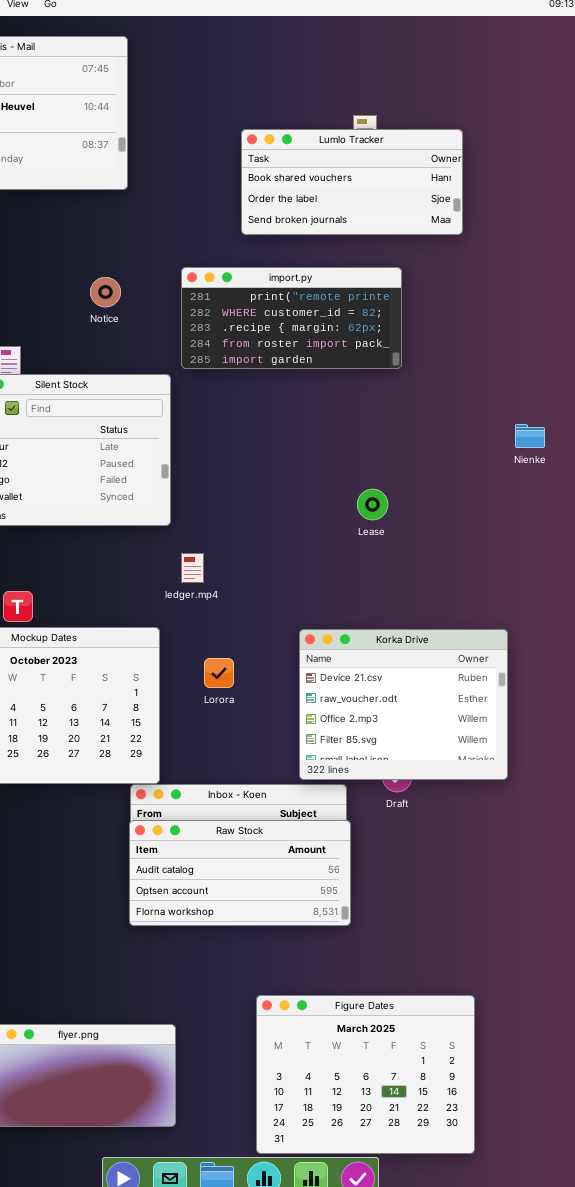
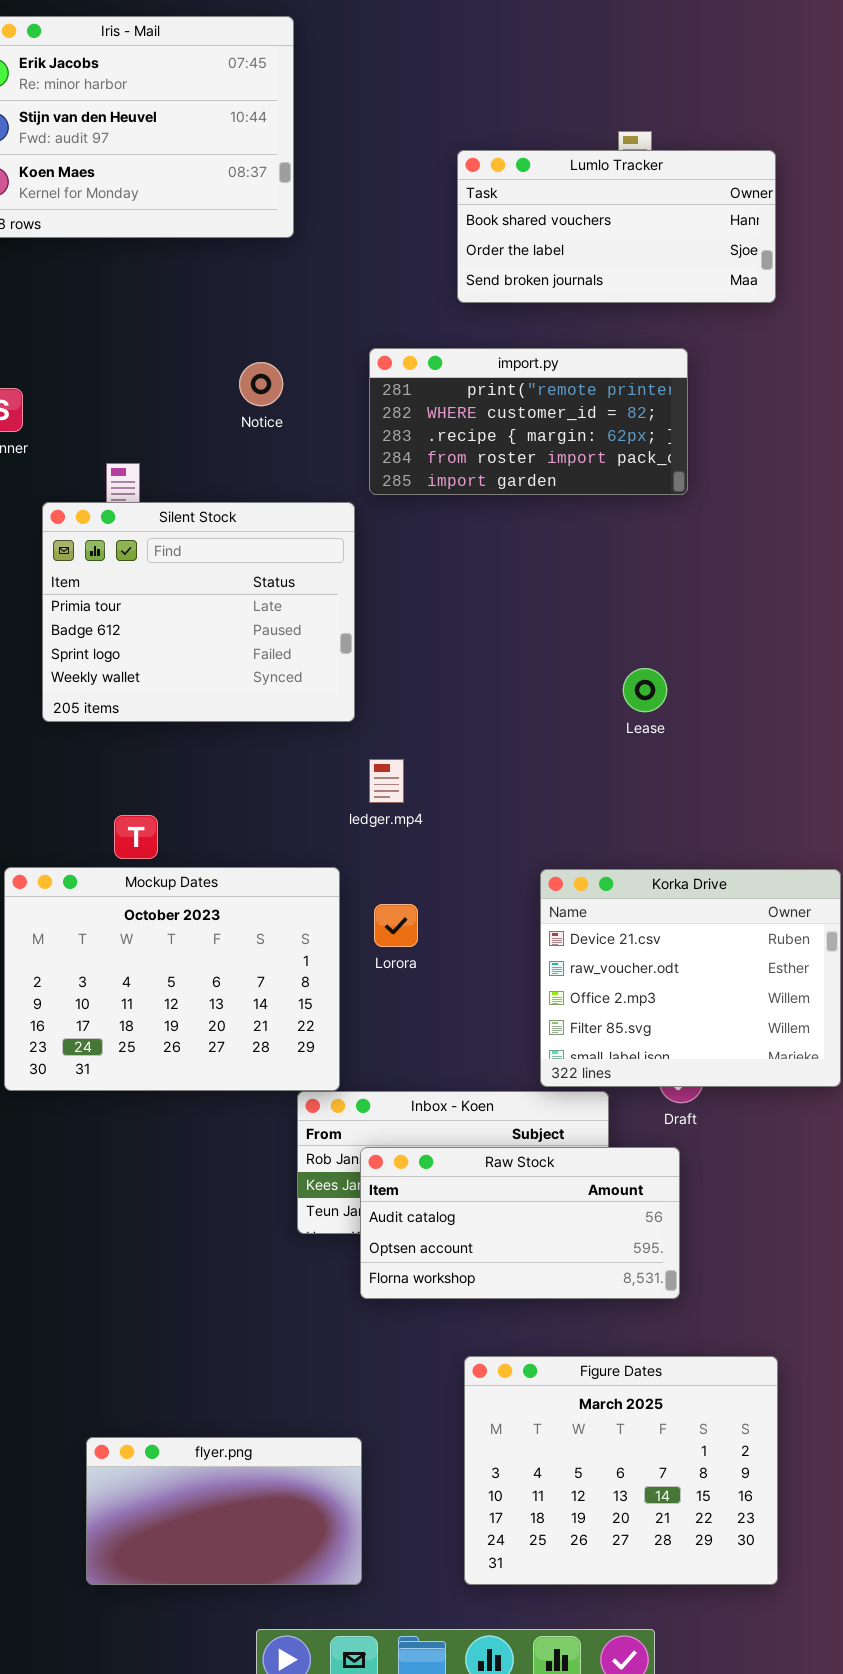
Lorora: [204,658,234,688] -> [374,904,418,947], moved
Raw Stock: [129,820,351,926] -> [360,1147,680,1299], moved
Figure Dates: [256,995,475,1154] -> [464,1356,778,1585], moved

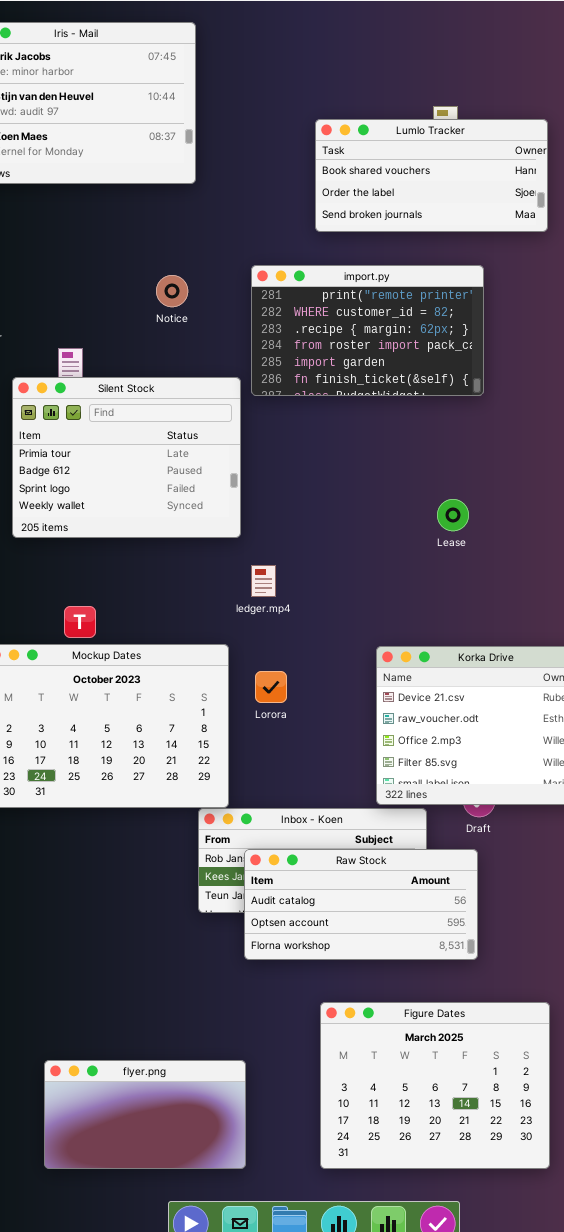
import.py: [369,348,688,495] -> [251,265,484,396], resized

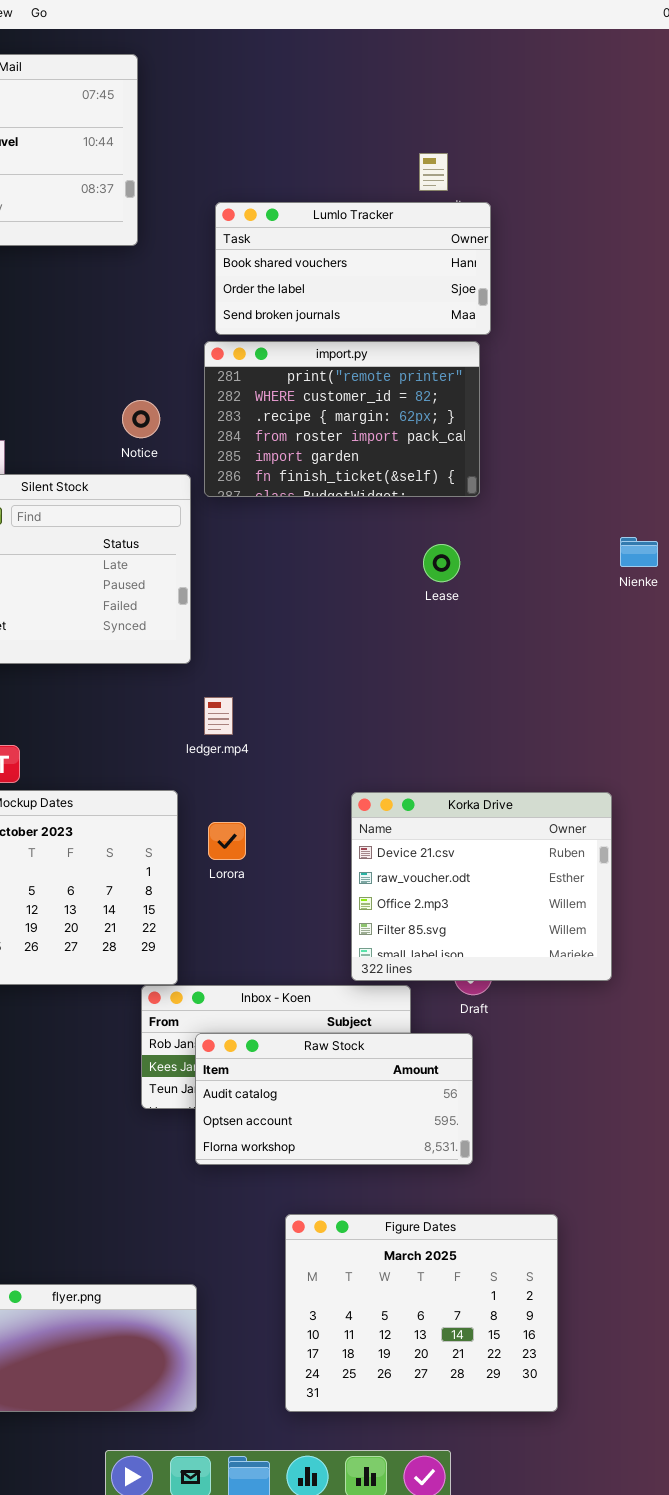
Lumlo Tracker: [315,119,548,232] -> [215,202,491,335], moved
Notice: [156,275,188,307] -> [122,400,160,438], moved
Lease: [437,499,469,531] -> [423,544,460,582], moved

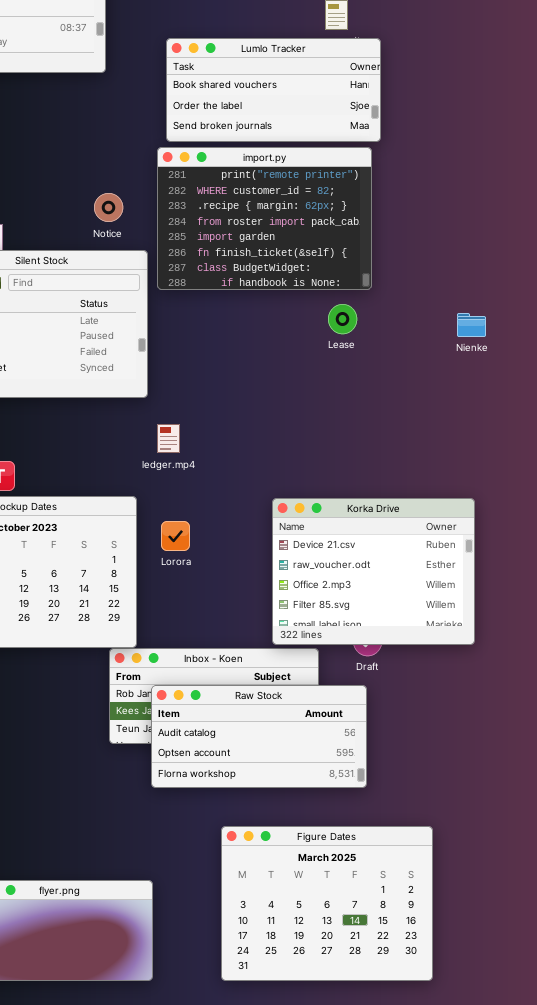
import.py: [204,341,480,497] -> [157,147,372,290], resized
Nienke: [620,537,658,567] -> [457,313,486,337], moved

